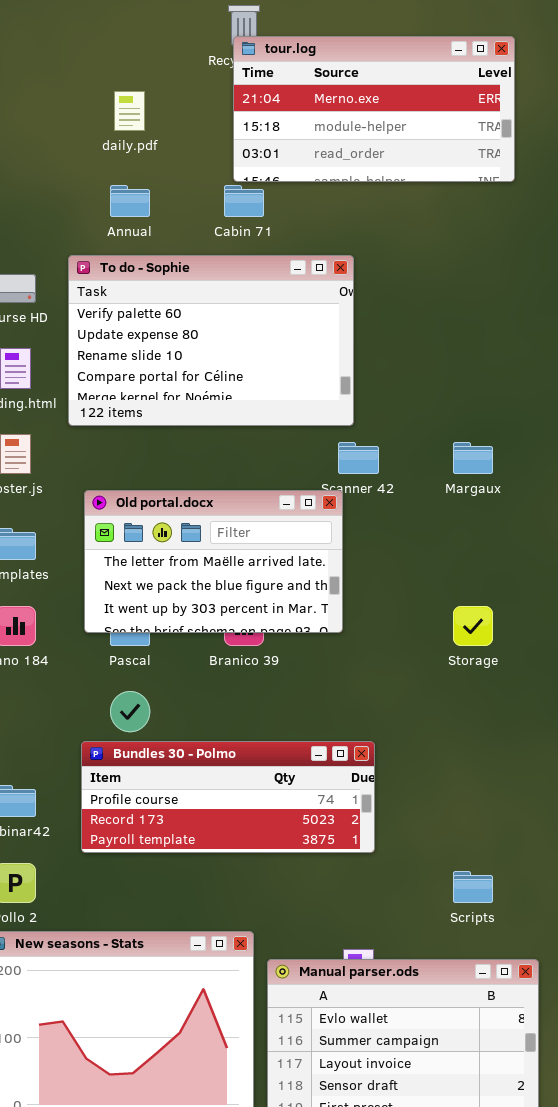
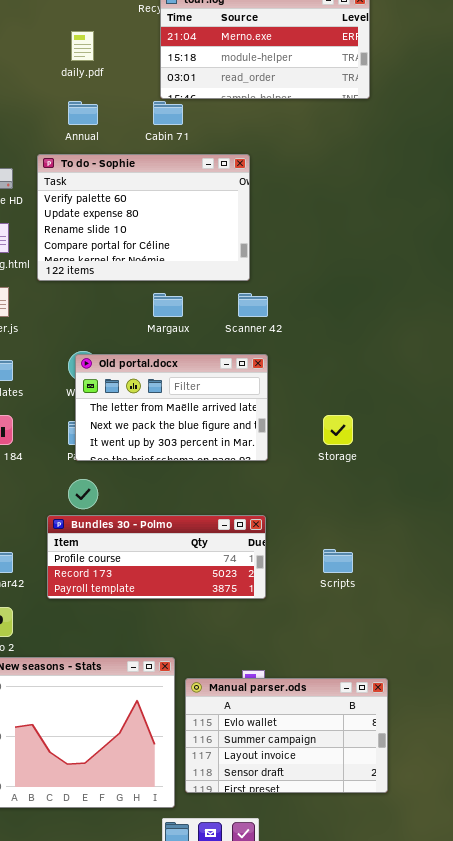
Margaux: [453,442,493,474] -> [153,293,183,317], moved
Old portal.docx: [84,490,343,633] -> [75,354,268,461], moved
Scripts: [453,871,493,903] -> [323,549,353,573], moved

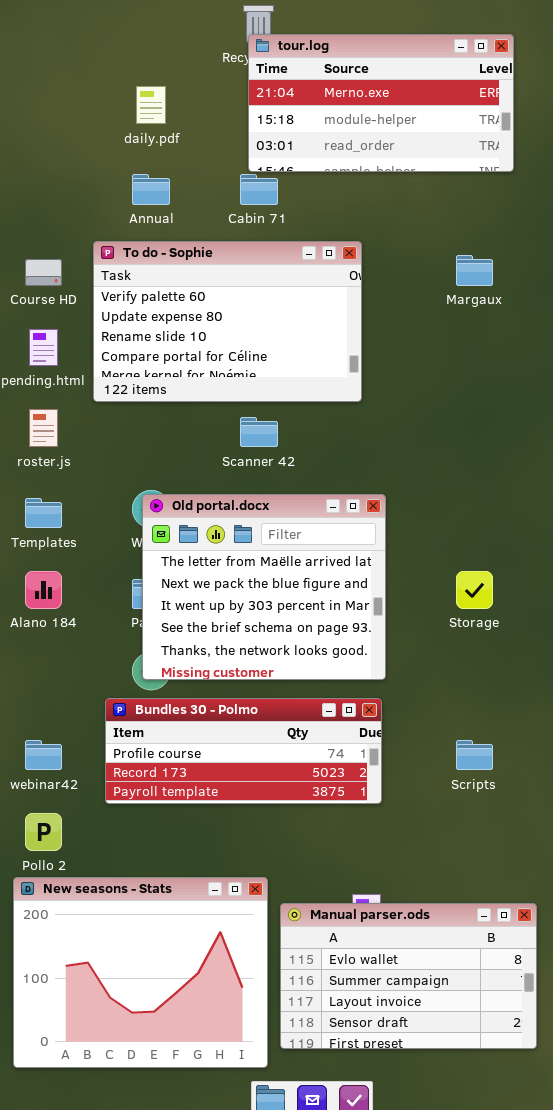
Margaux: [153,293,183,317] -> [456,255,493,286], moved
Scanner 42: [238,293,268,317] -> [240,417,278,447], moved
Old portal.docx: [75,354,268,461] -> [142,494,386,680], resized

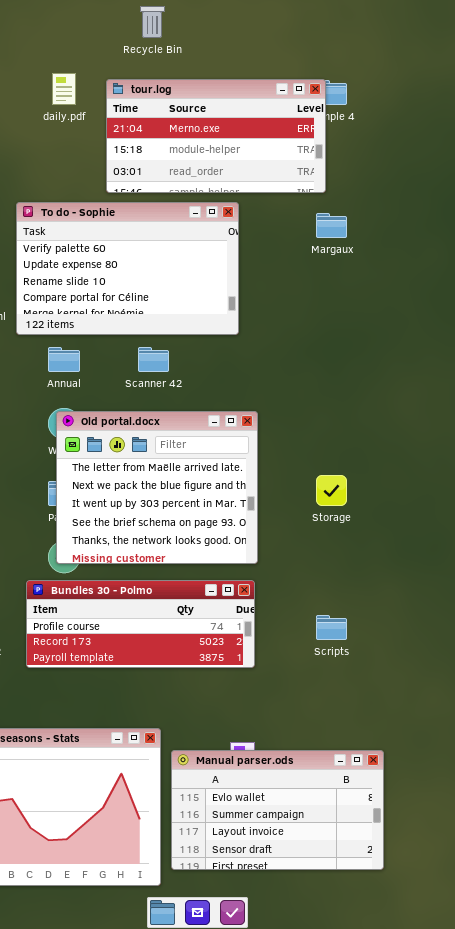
tour.log: [248,34,514,172] -> [106,79,326,193], moved
Annual: [132,174,170,205] -> [48,347,80,372], moved

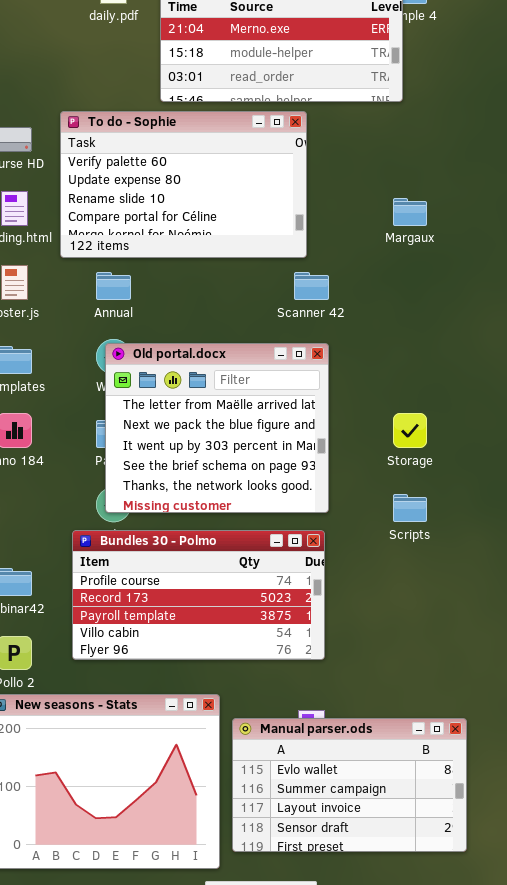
Margaux: [316,213,347,238] -> [393,198,427,226], moved
Scanner 42: [138,347,169,372] -> [294,272,329,300], moved
Bundles 30 - Polmo: [26,580,255,668] -> [72,530,325,660], resized
Scripts: [316,615,347,640] -> [393,494,427,522], moved

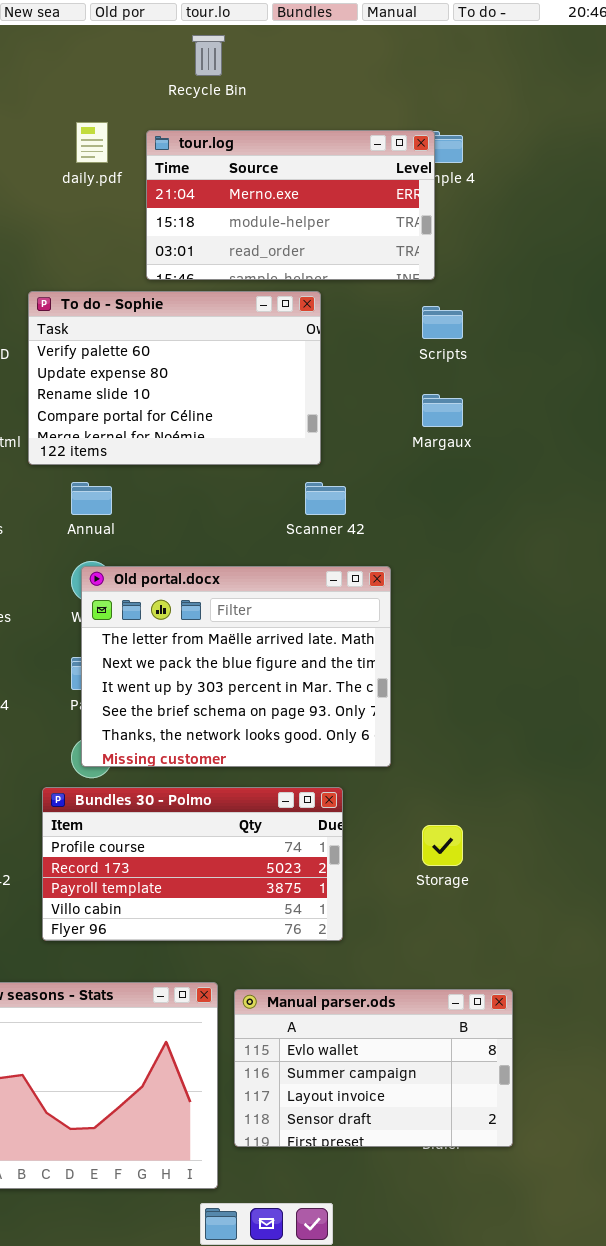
Old portal.docx: [105,343,329,513] -> [81,566,391,767], resized
Storage: [393,413,427,448] -> [422,825,463,866], moved
Scripts: [393,494,427,522] -> [422,306,463,339], moved
Manual parser.ods: [232,718,467,852] -> [234,989,513,1147], moved

